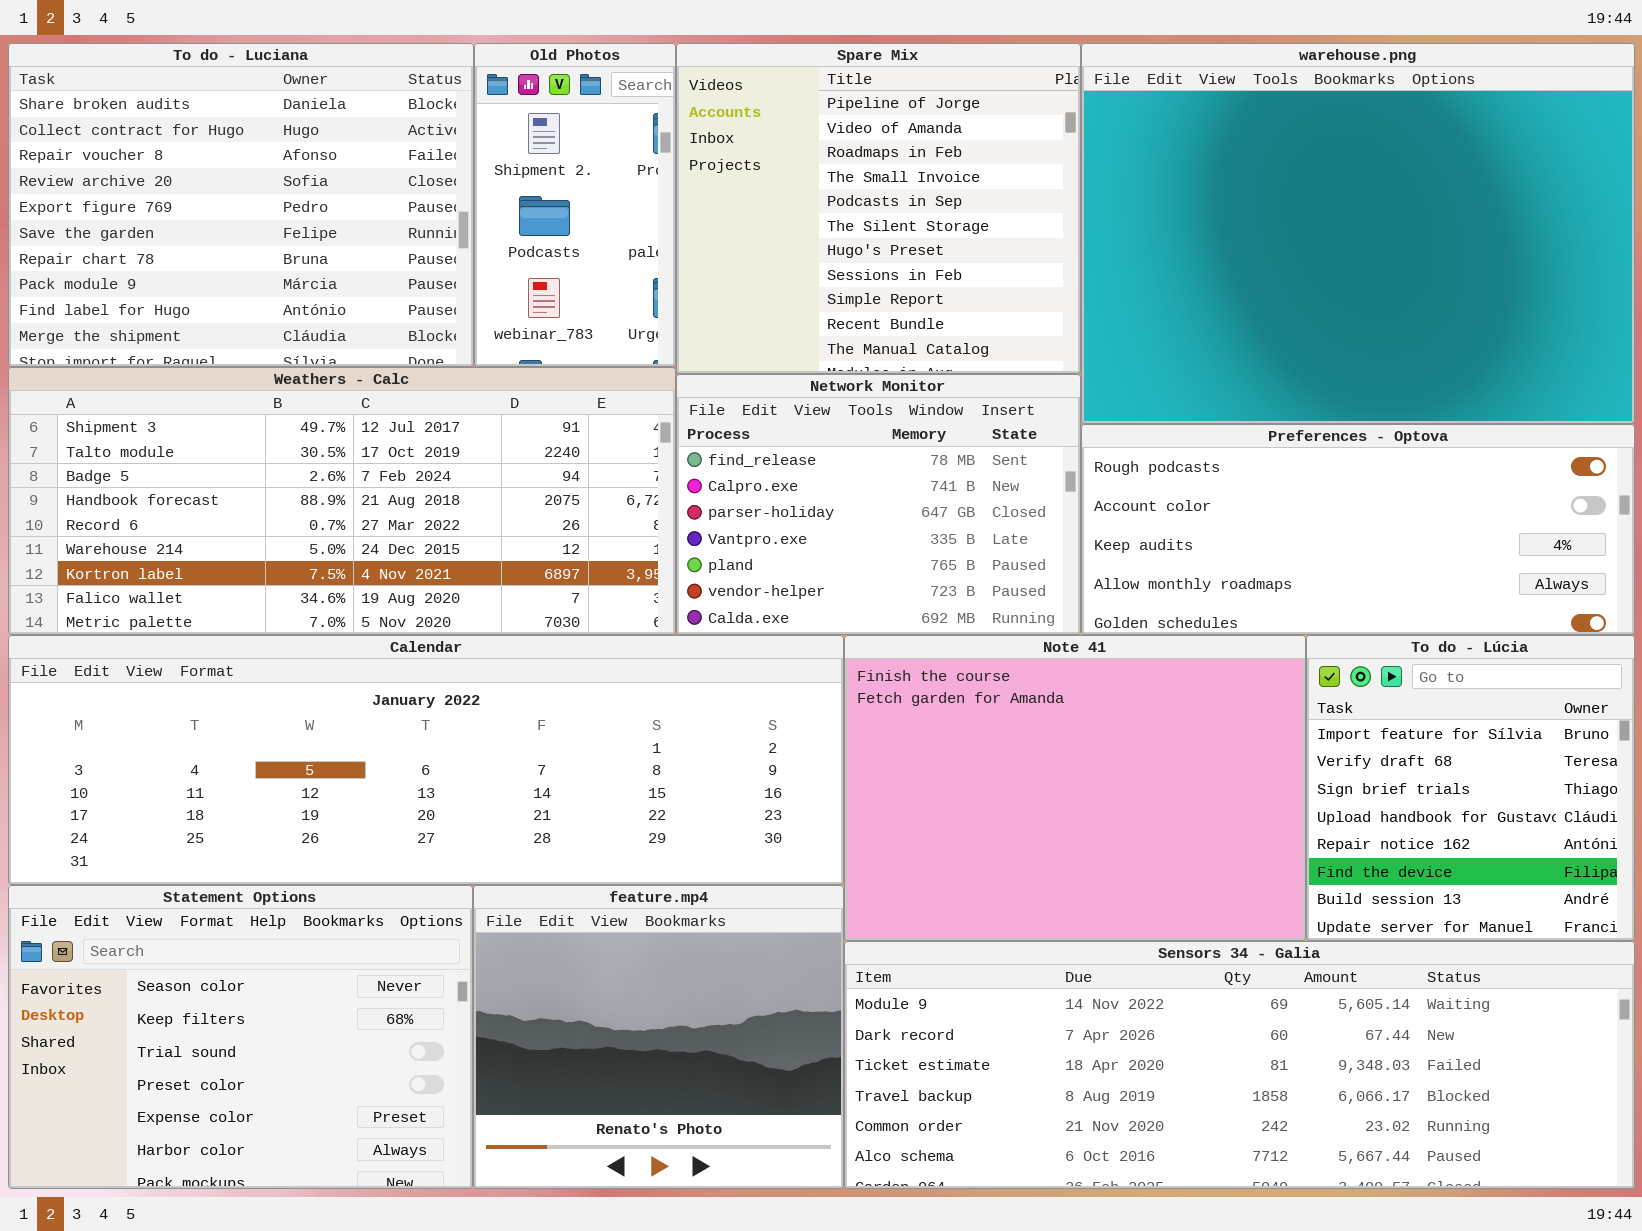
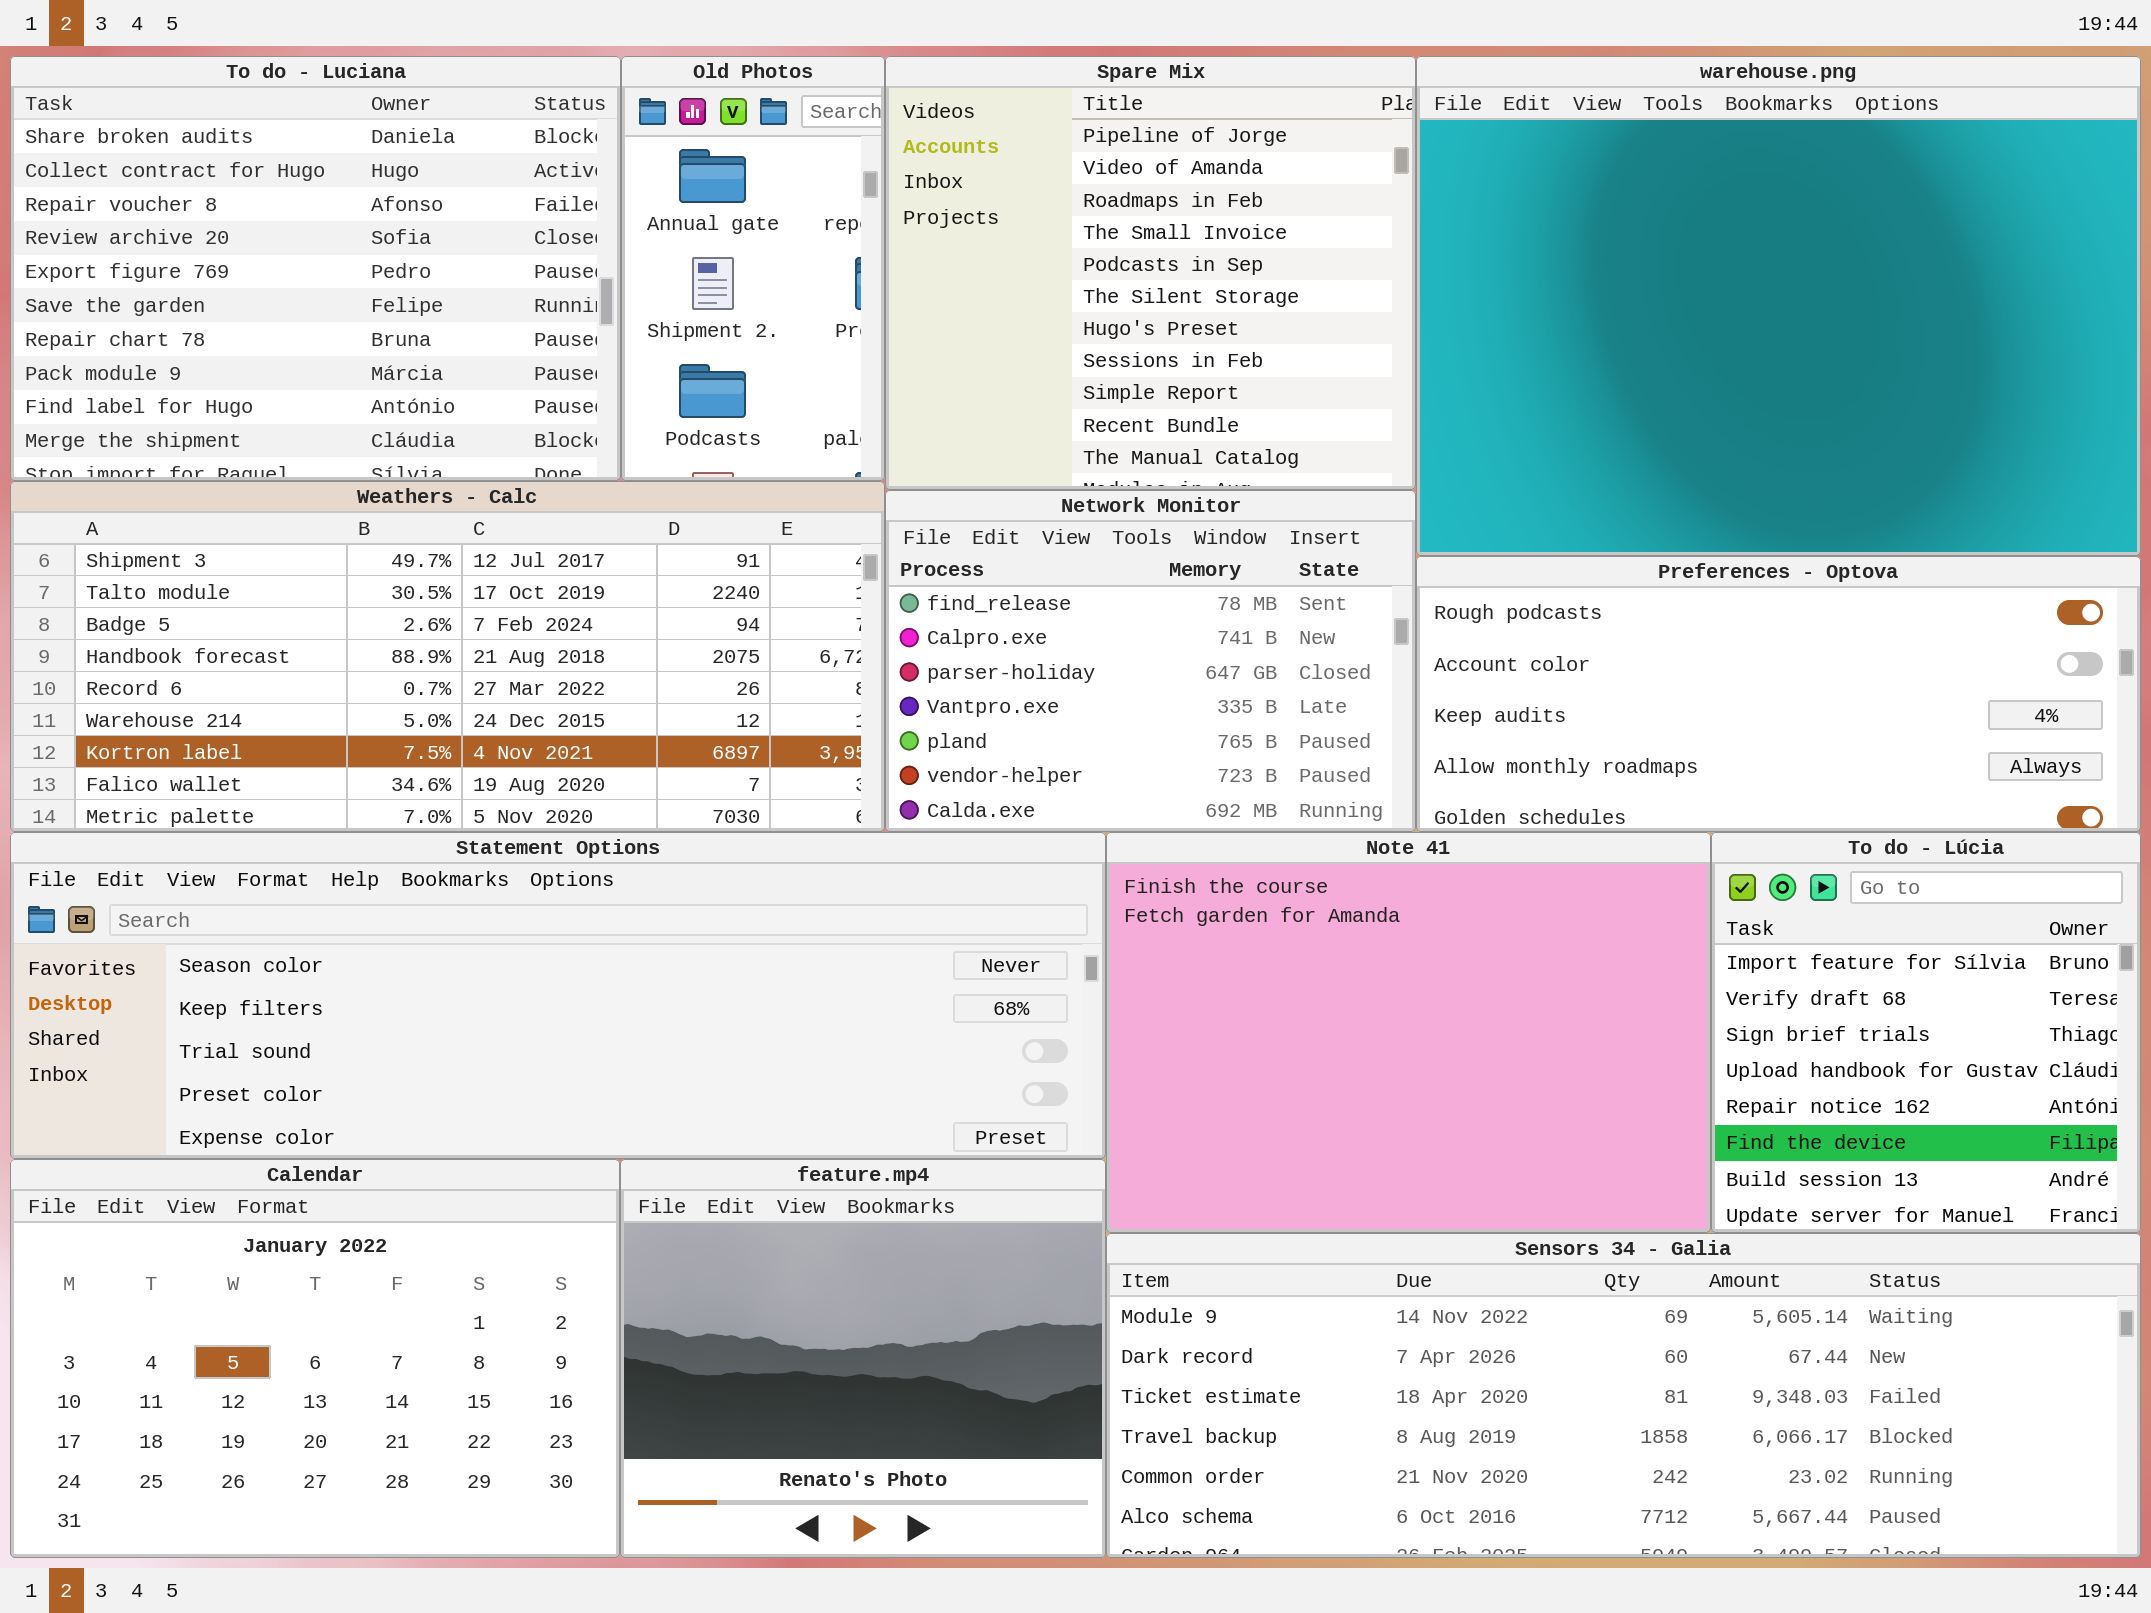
Old Photos: [474,43,676,367] -> [621,56,885,481], scrolled up 1 row
Calendar: [8,635,844,885] -> [10,1159,620,1558], moved, resized
Statement Options: [8,885,473,1189] -> [10,832,1106,1159], moved, resized

